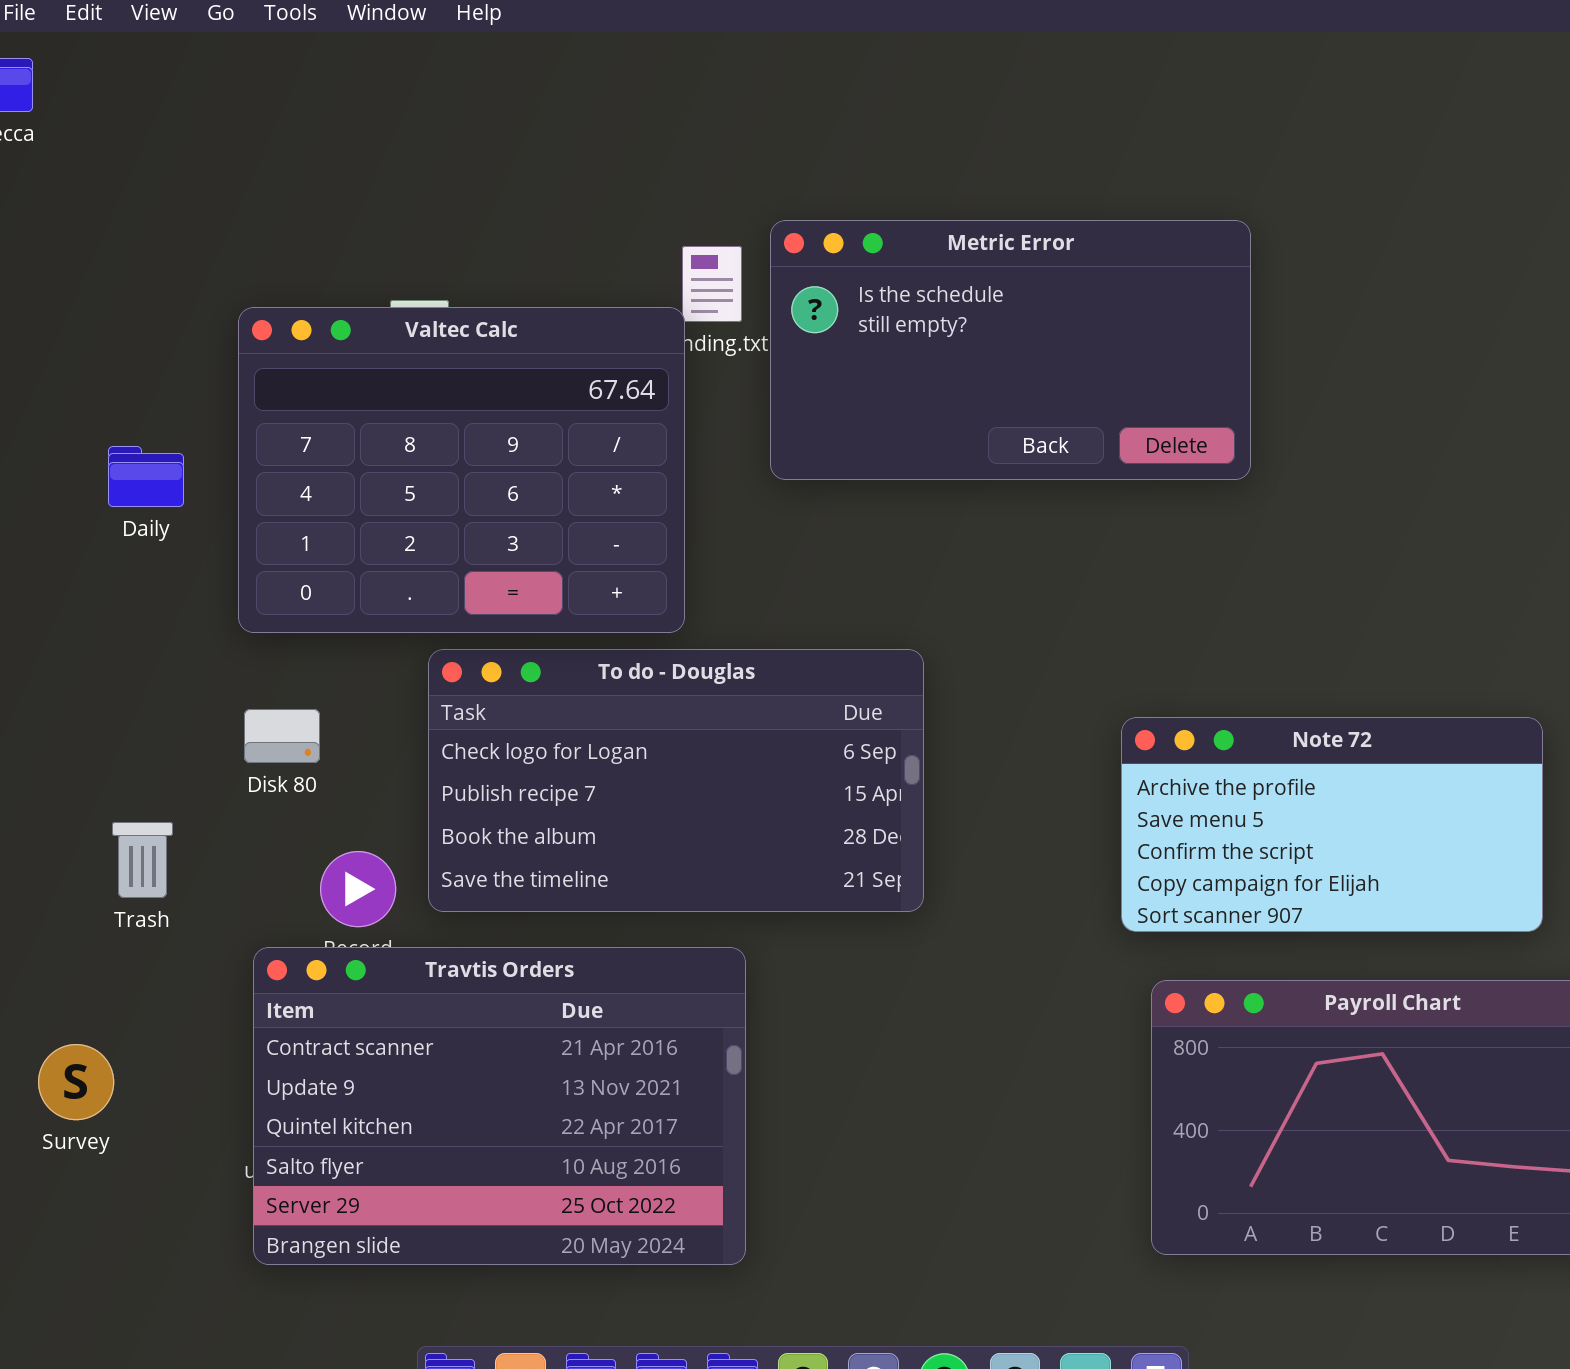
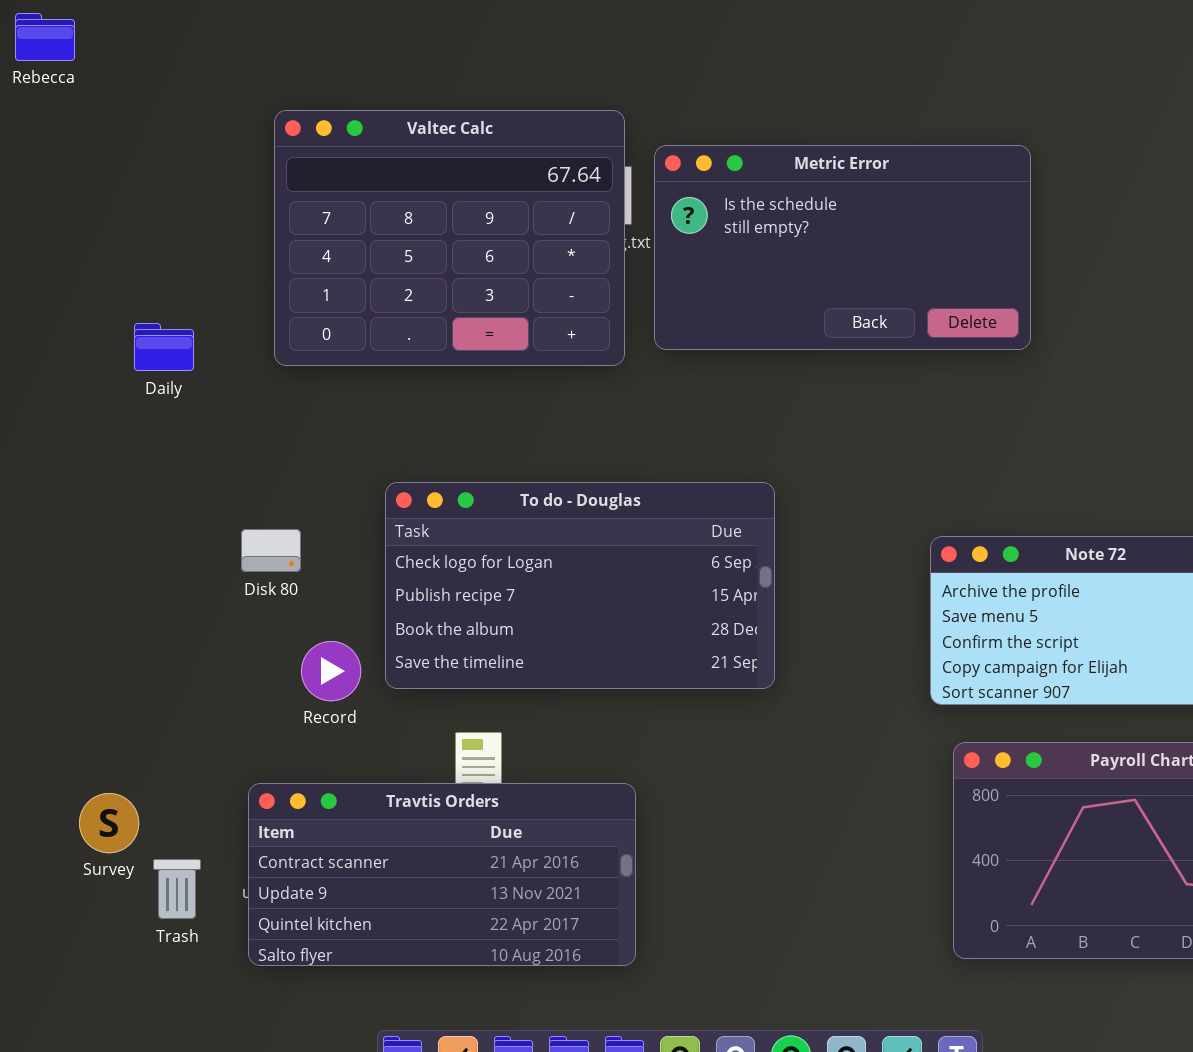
Valtec Calc: [238,307,685,633] -> [274,110,625,366], moved
Trash: [112,822,173,898] -> [153,859,201,919], moved
Travtis Orders: [253,947,746,1265] -> [248,783,636,966], resized

